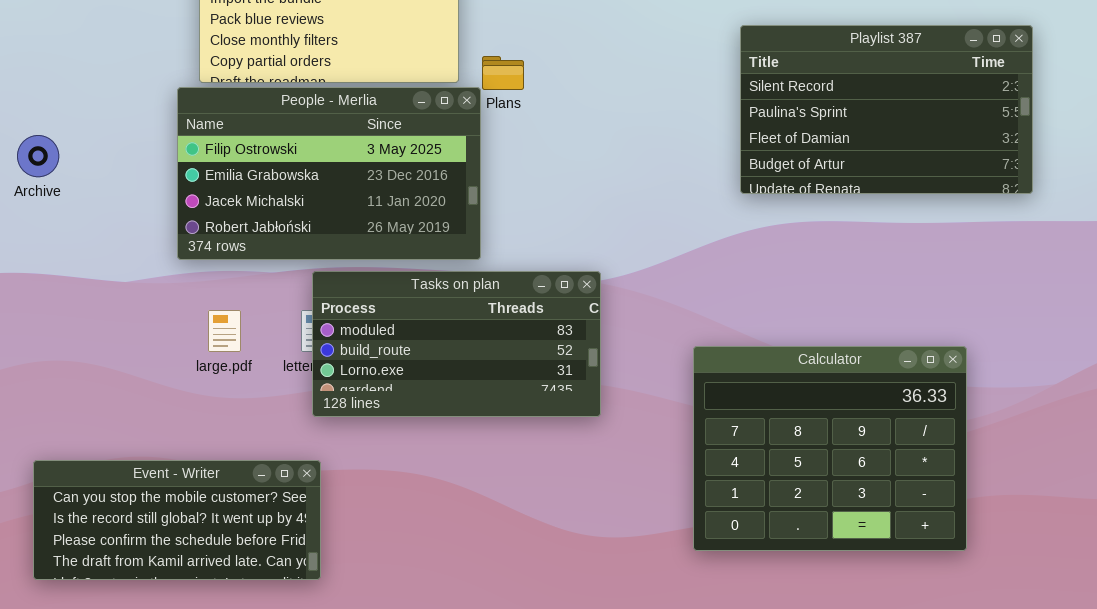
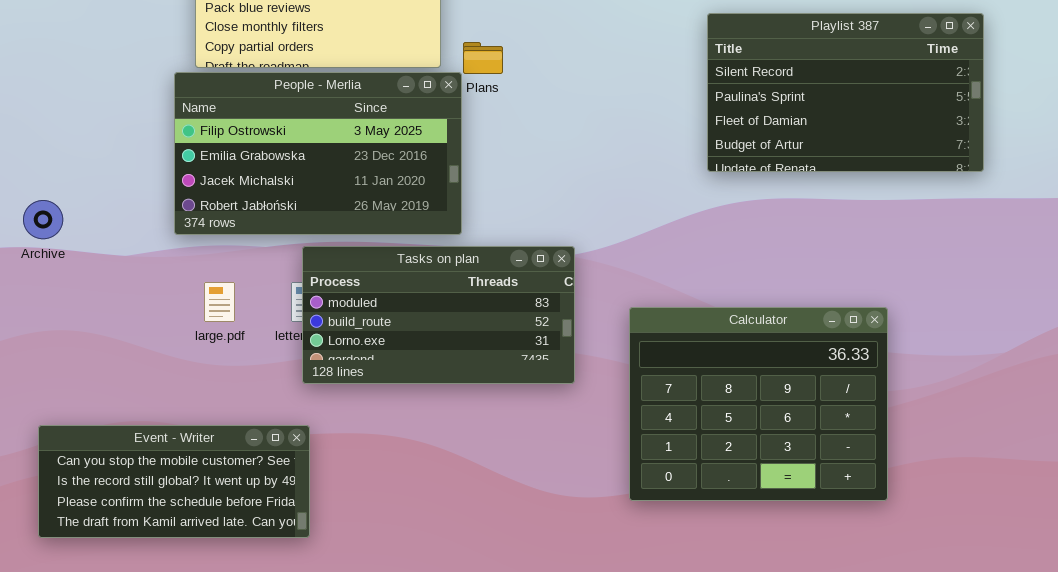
Archive: [17,135,59,177] -> [23,200,63,239], moved
Calculator: [693,346,967,551] -> [629,307,888,501], moved

